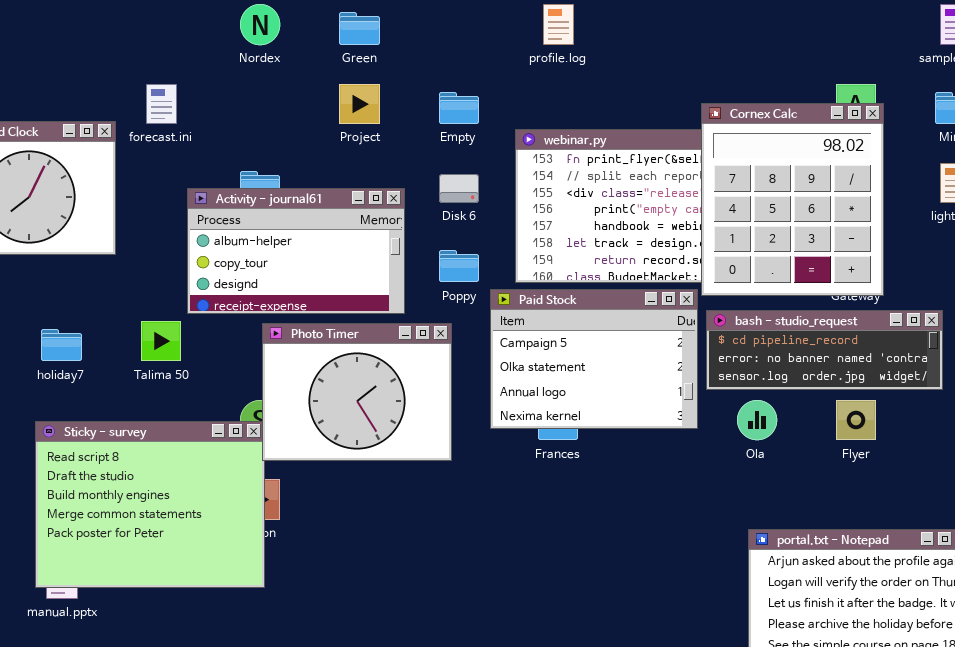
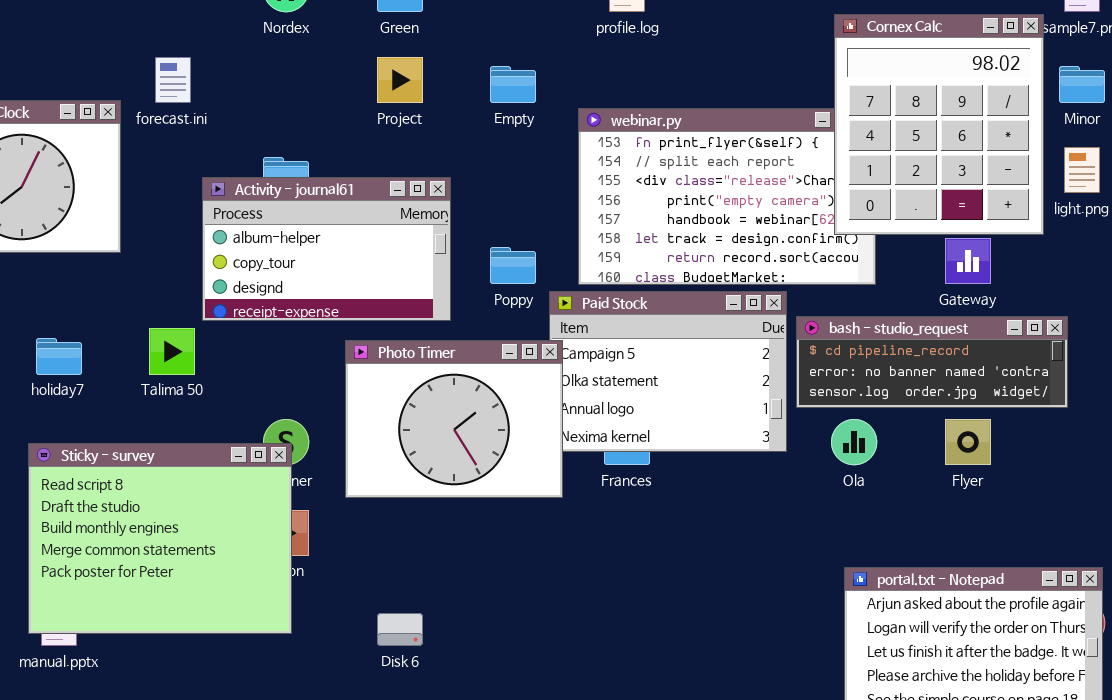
Cornex Calc: [701,103,884,296] -> [834,14,1044,235], moved
Disk 6: [439,174,479,203] -> [377,613,423,646], moved
Photo Timer: [262,323,452,461] -> [345,340,563,498], moved

